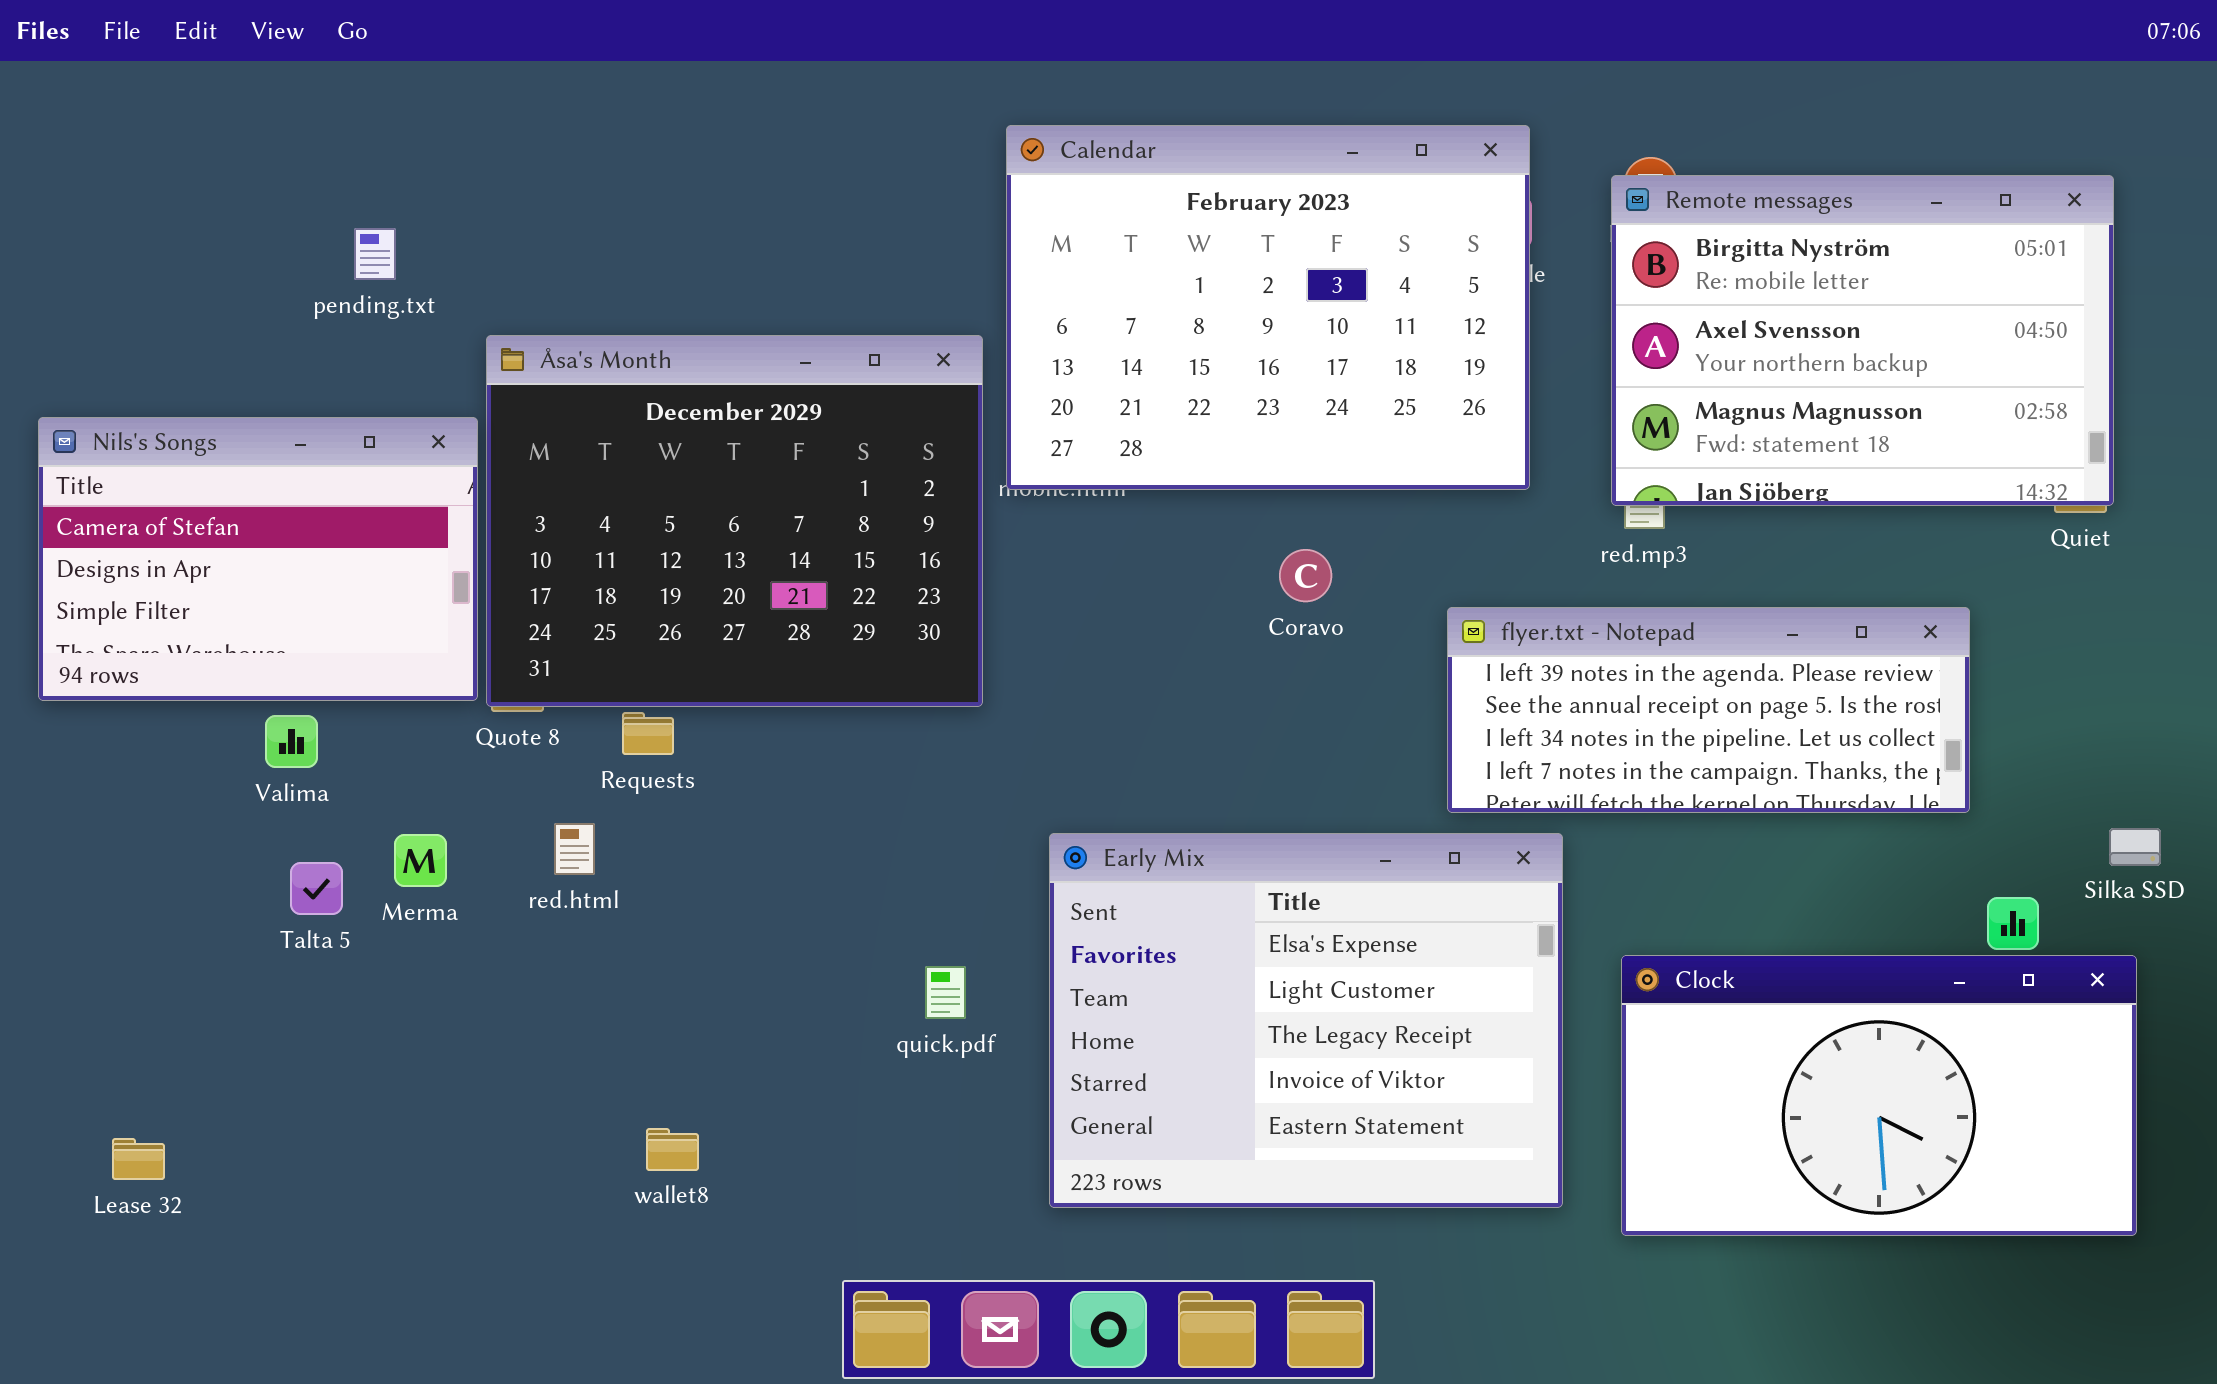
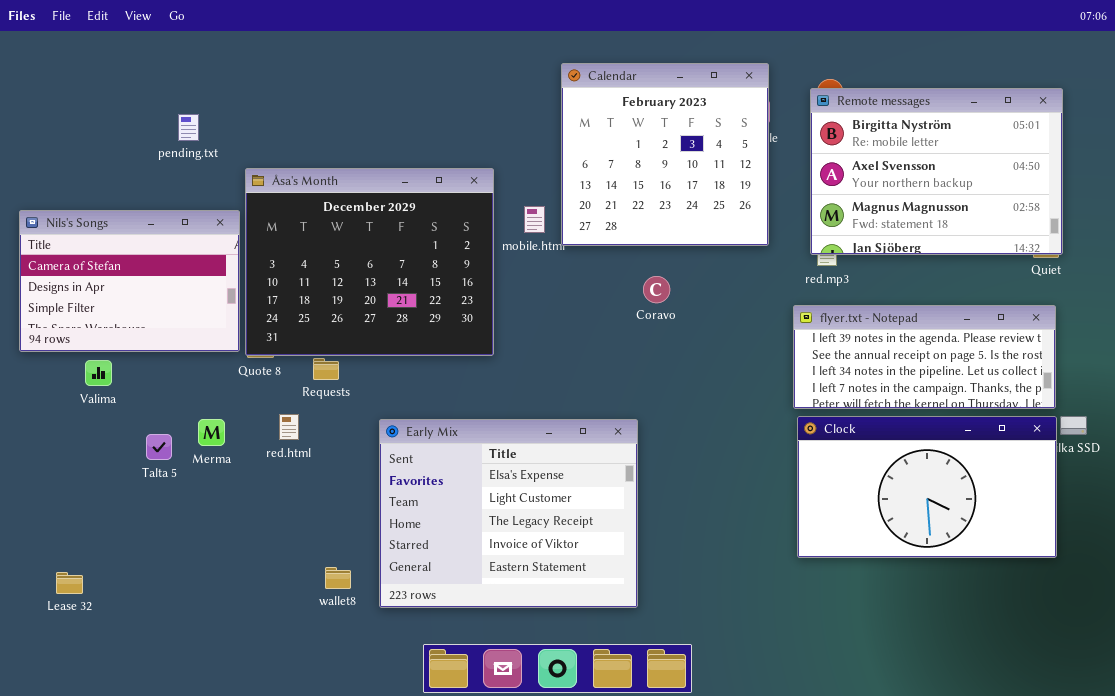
Calendar: [1006,125,1530,490] -> [561,63,769,246], resized
flyer.txt - Notepad: [1447,607,1970,813] -> [793,305,1056,409], moved
Valima: [265,715,318,768] -> [85,360,112,386], moved
Early Mix: [1049,833,1563,1208] -> [379,419,638,608], moved
Clock: [1621,955,2137,1236] -> [797,416,1057,558], moved

